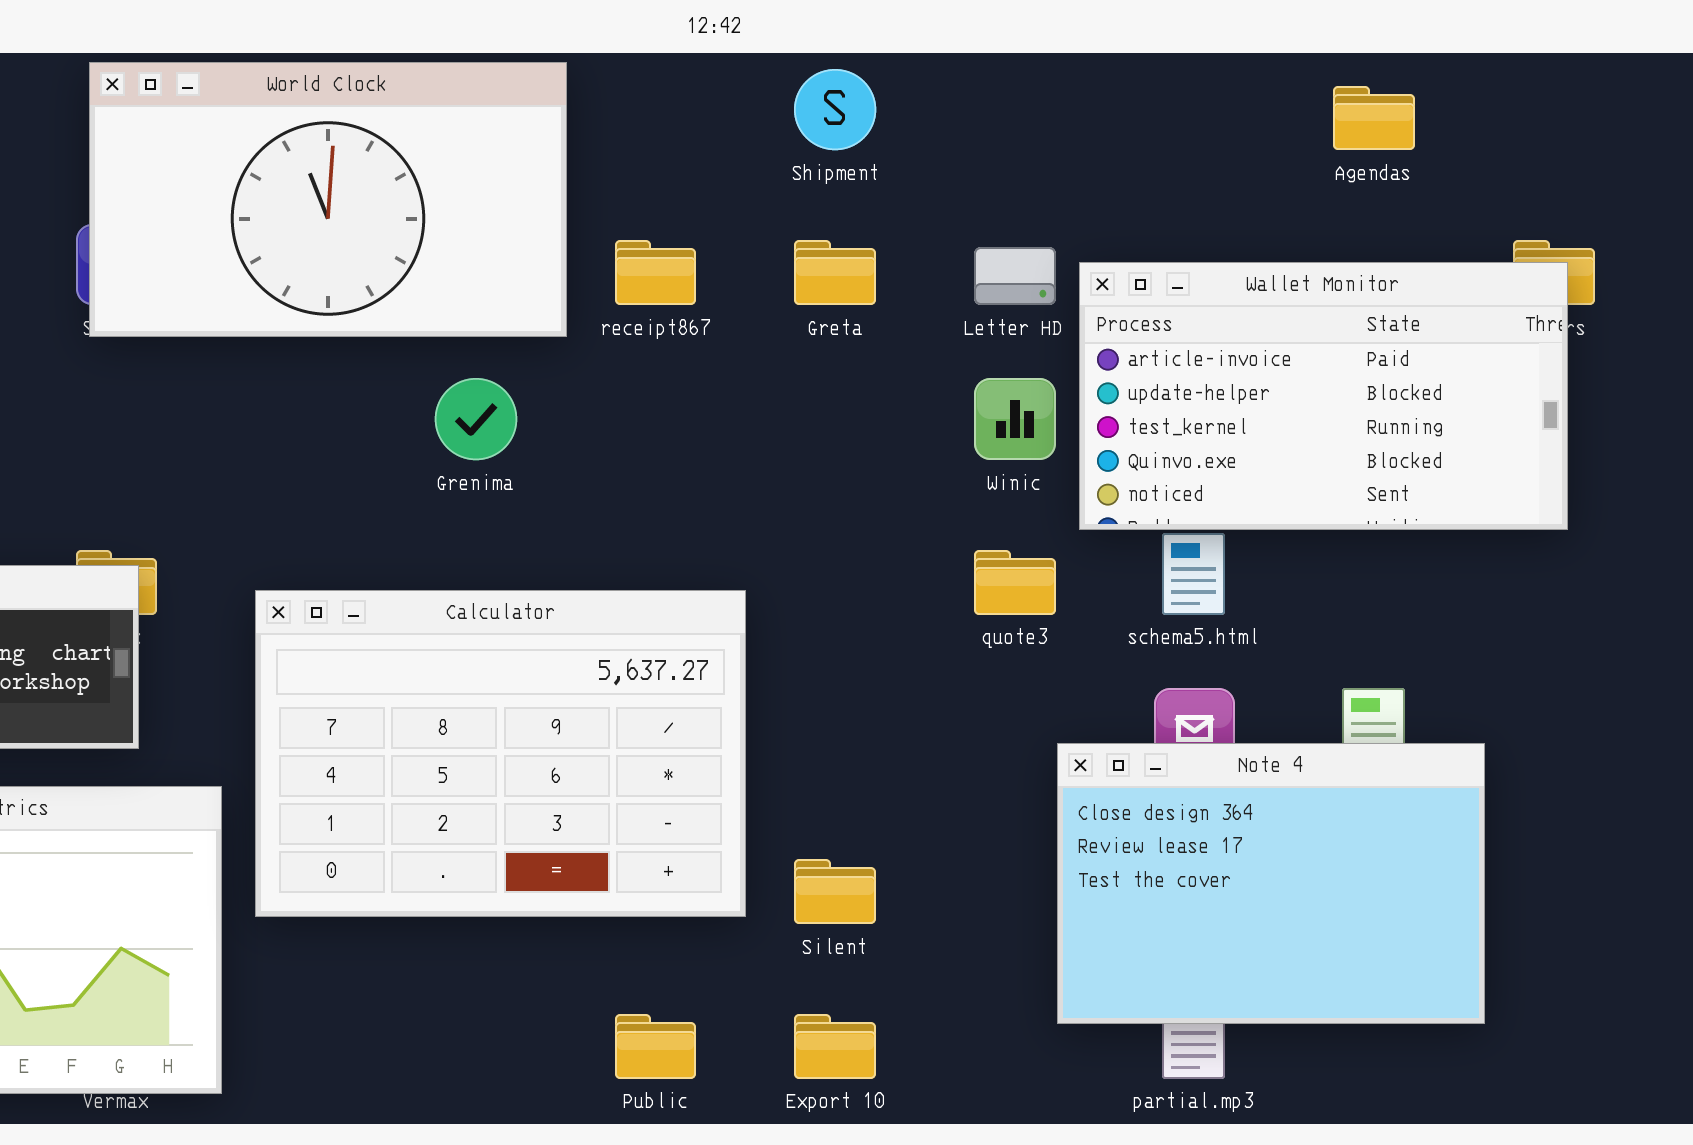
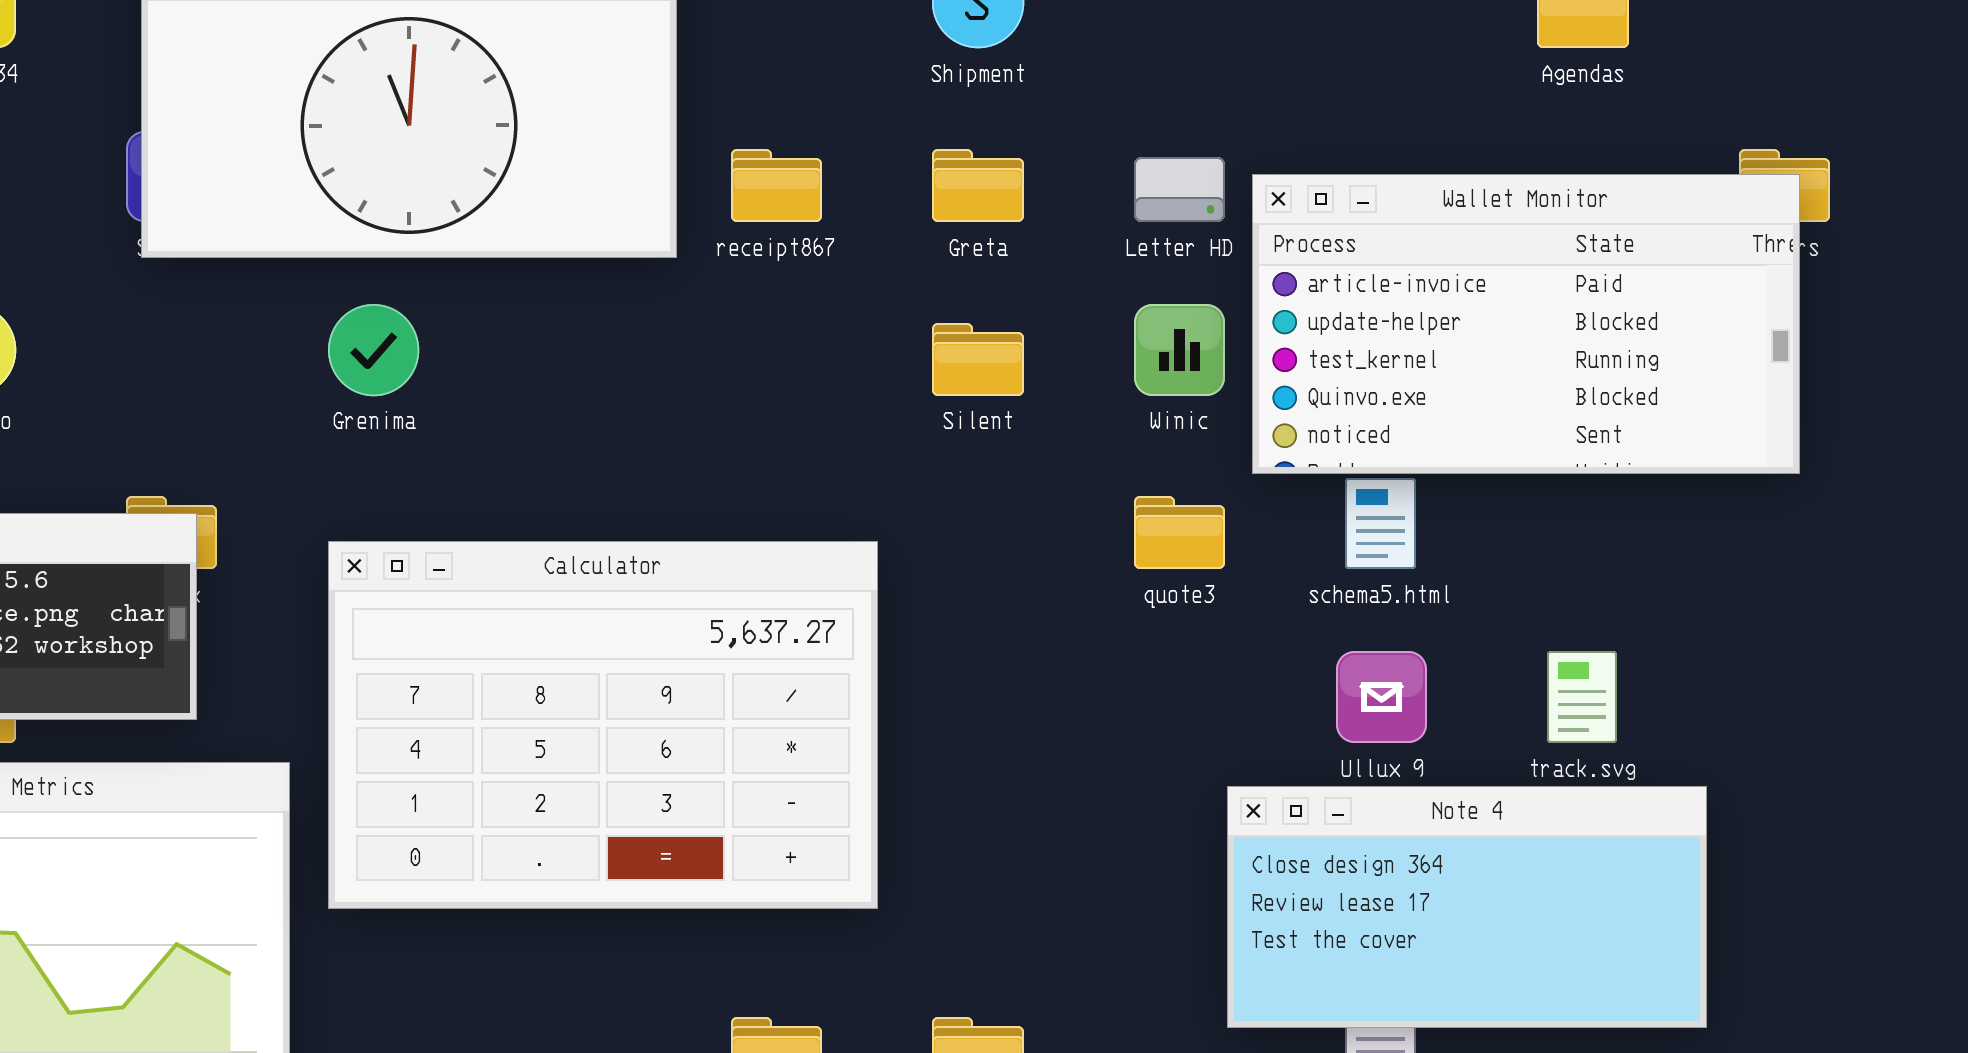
Grenima: [435,378,517,460] -> [328,304,419,396], moved
Note 4: [1057,743,1485,1024] -> [1227,786,1707,1028], resized
Silent: [794,859,876,924] -> [932,323,1024,396], moved

